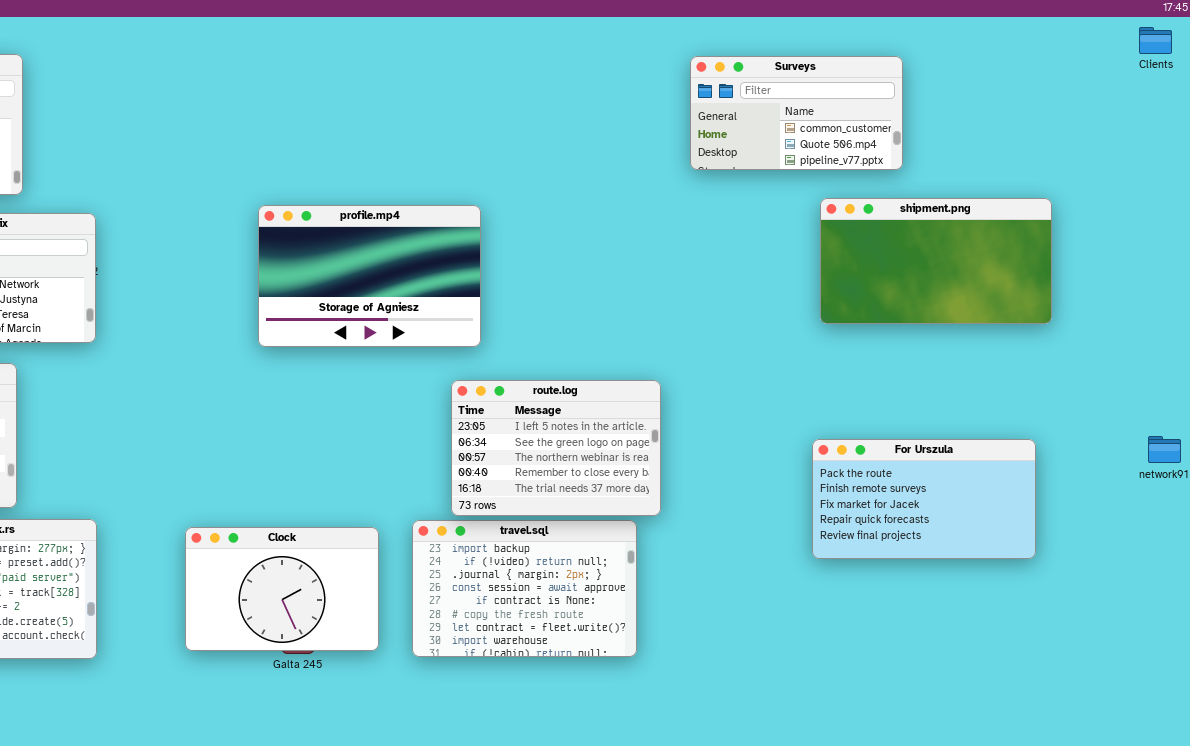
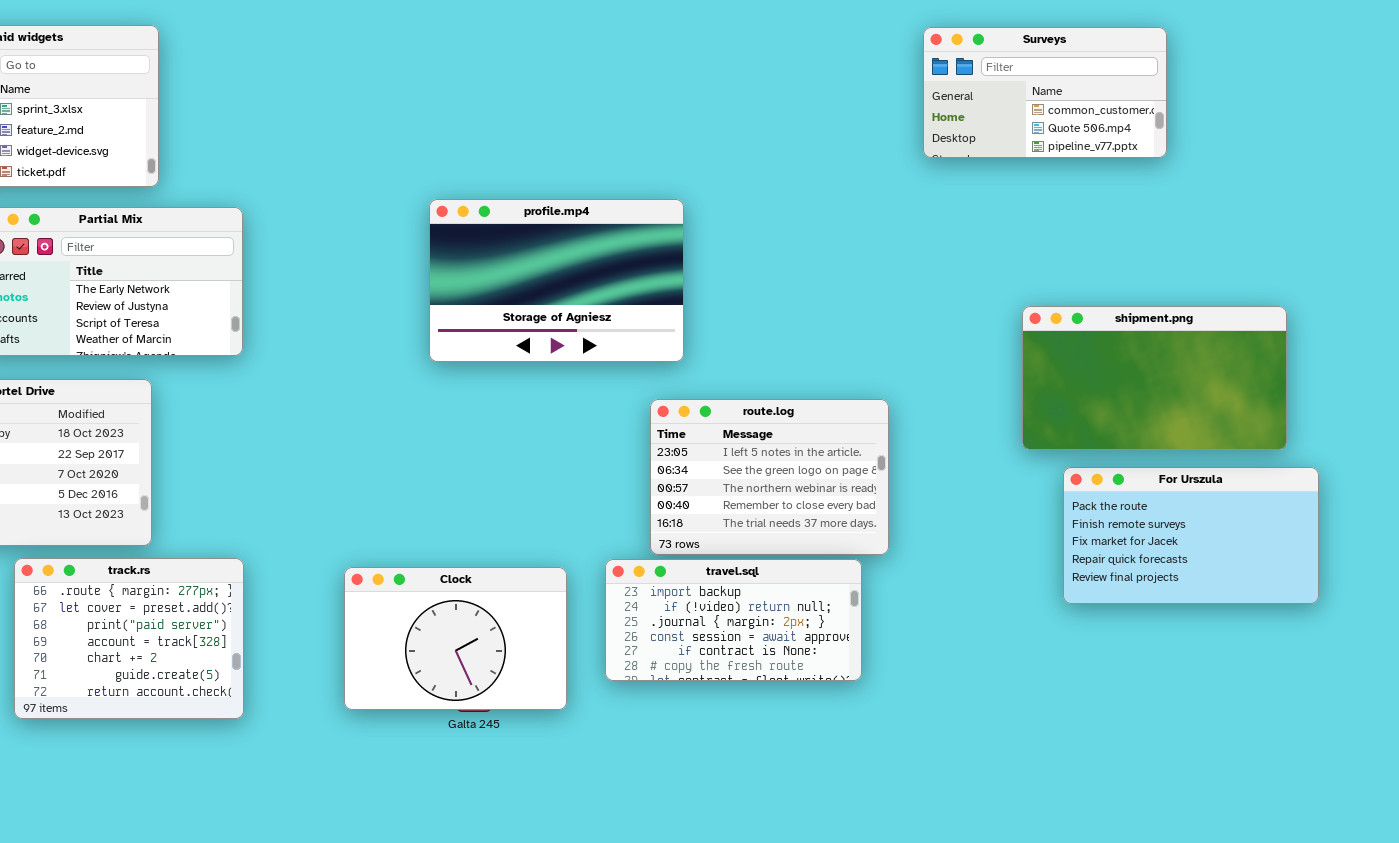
shipment.png: [820,198,1052,324] -> [1022,306,1287,450], moved
travel.sql: [412,520,637,657] -> [605,559,862,681], resized

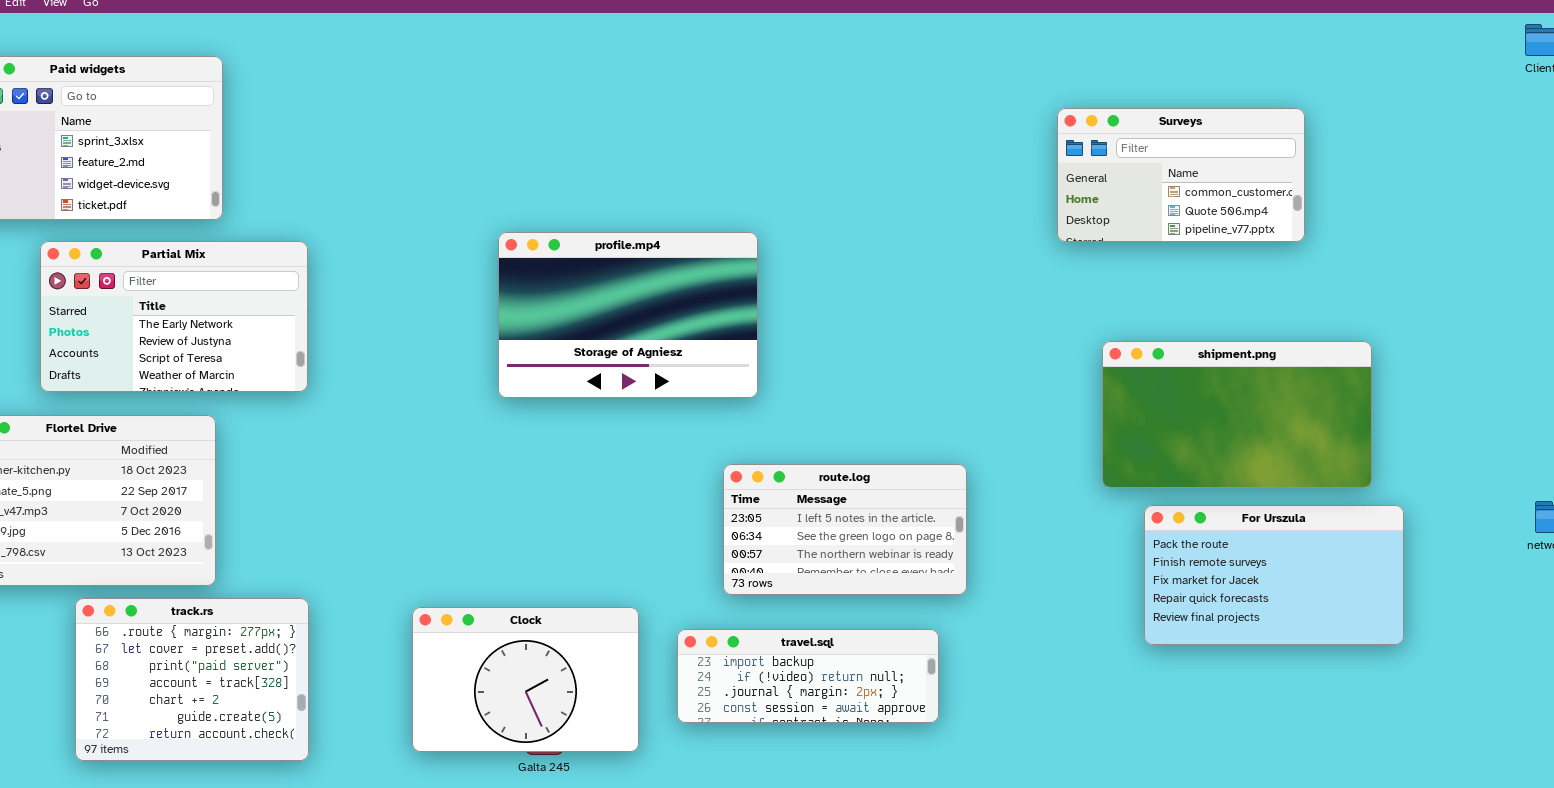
Surveys: [923,27,1167,158] -> [1057,108,1305,242], moved
route.log: [650,399,889,555] -> [723,464,967,595], resized
travel.sql: [605,559,862,681] -> [677,629,939,723], resized

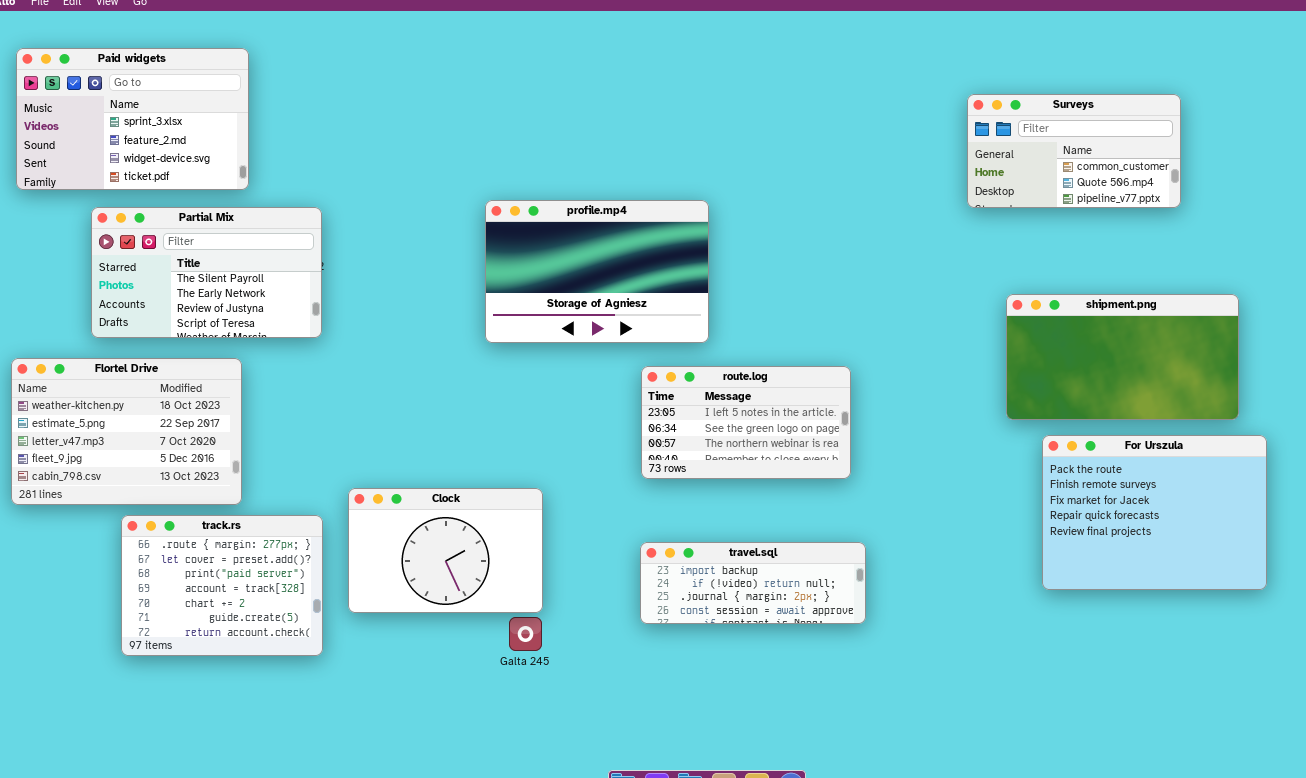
Partial Mix: [40,241,308,392] -> [91,207,322,338], scrolled up 1 row
route.log: [723,464,967,595] -> [641,366,851,479], moved
For Urszula: [1144,505,1404,645] -> [1042,435,1267,590], resized
Clock: [412,607,639,752] -> [348,488,543,613], moved

